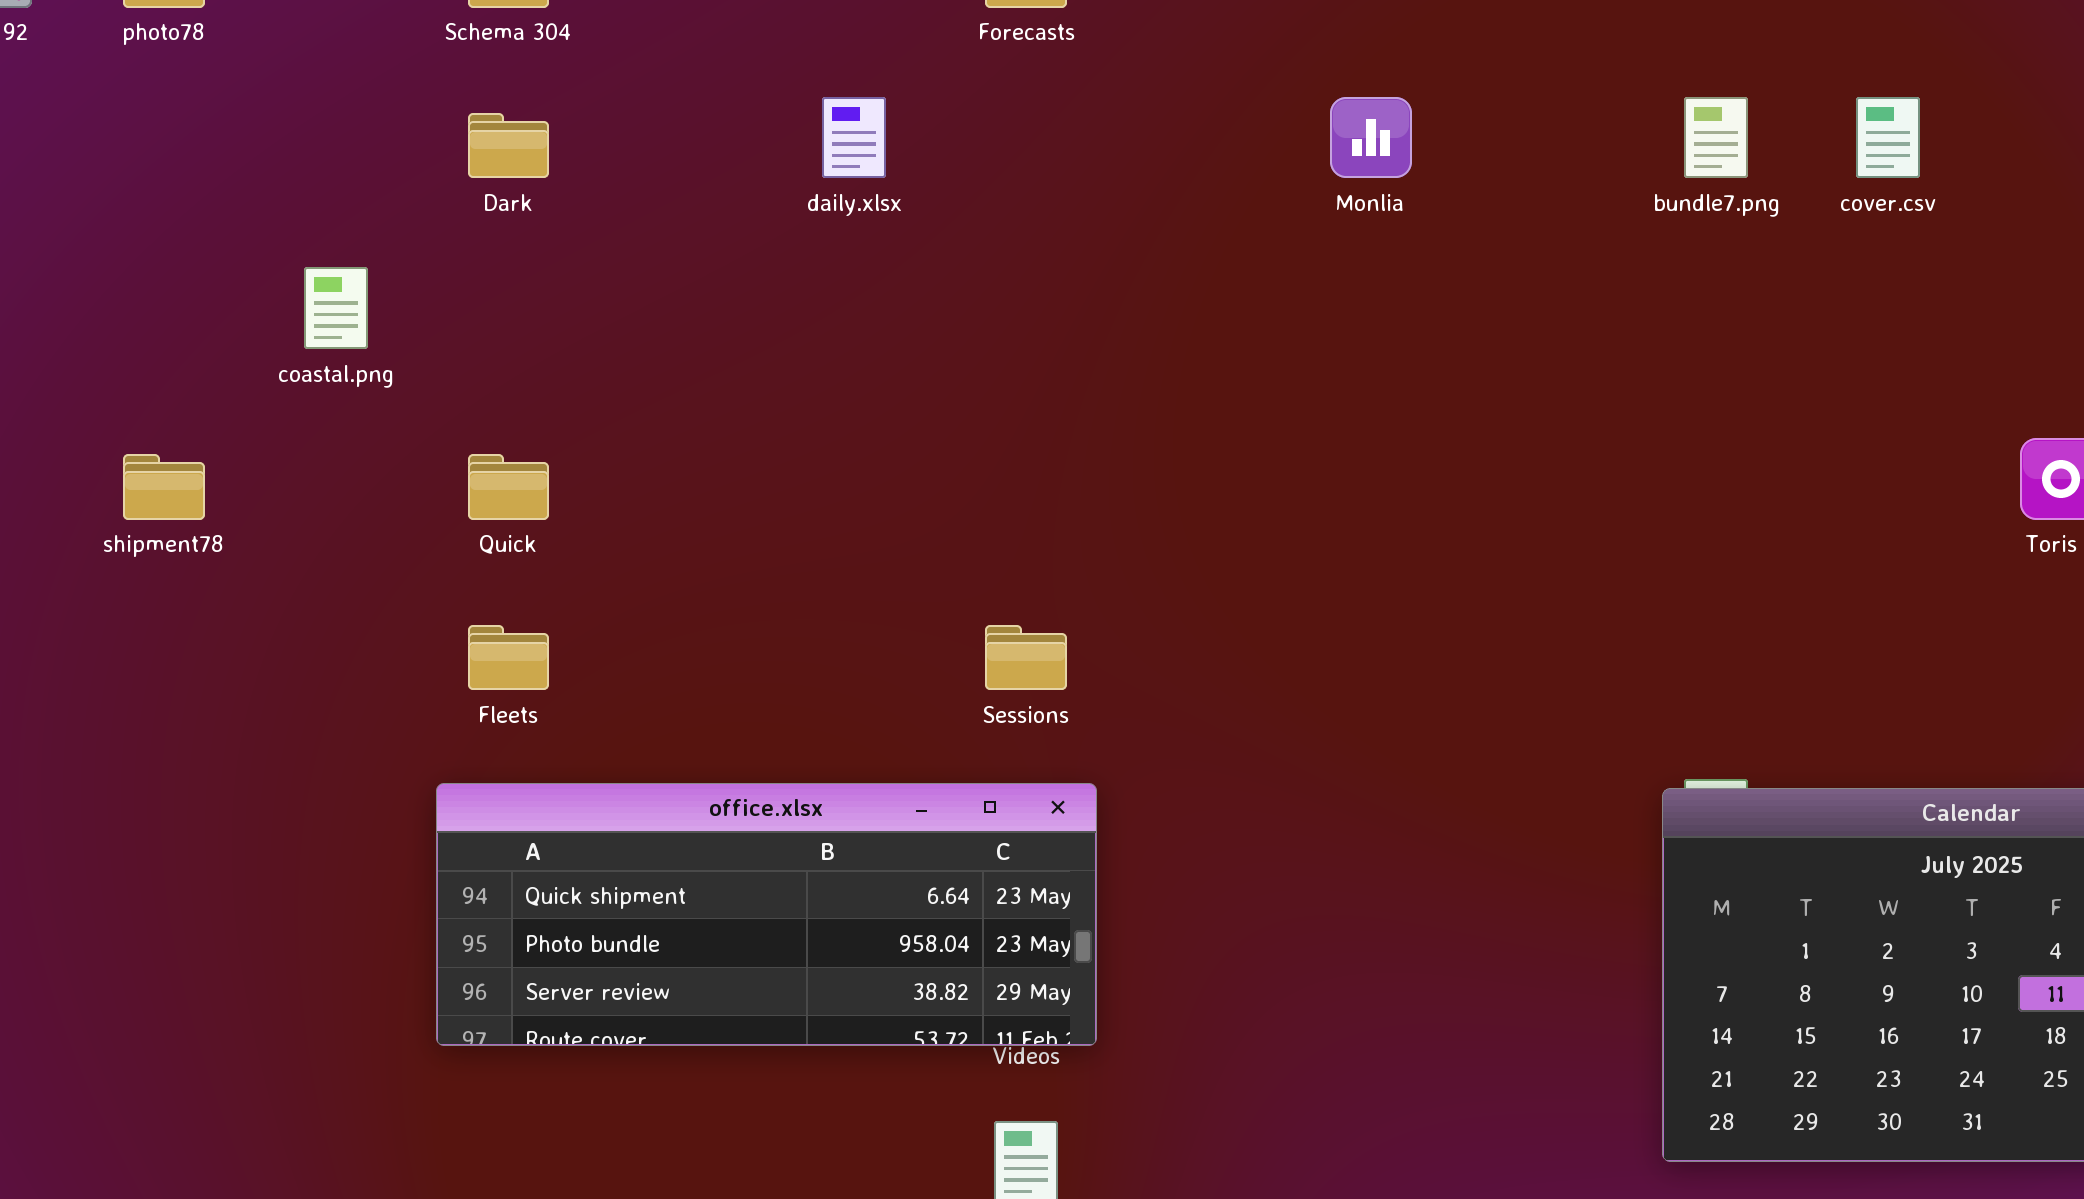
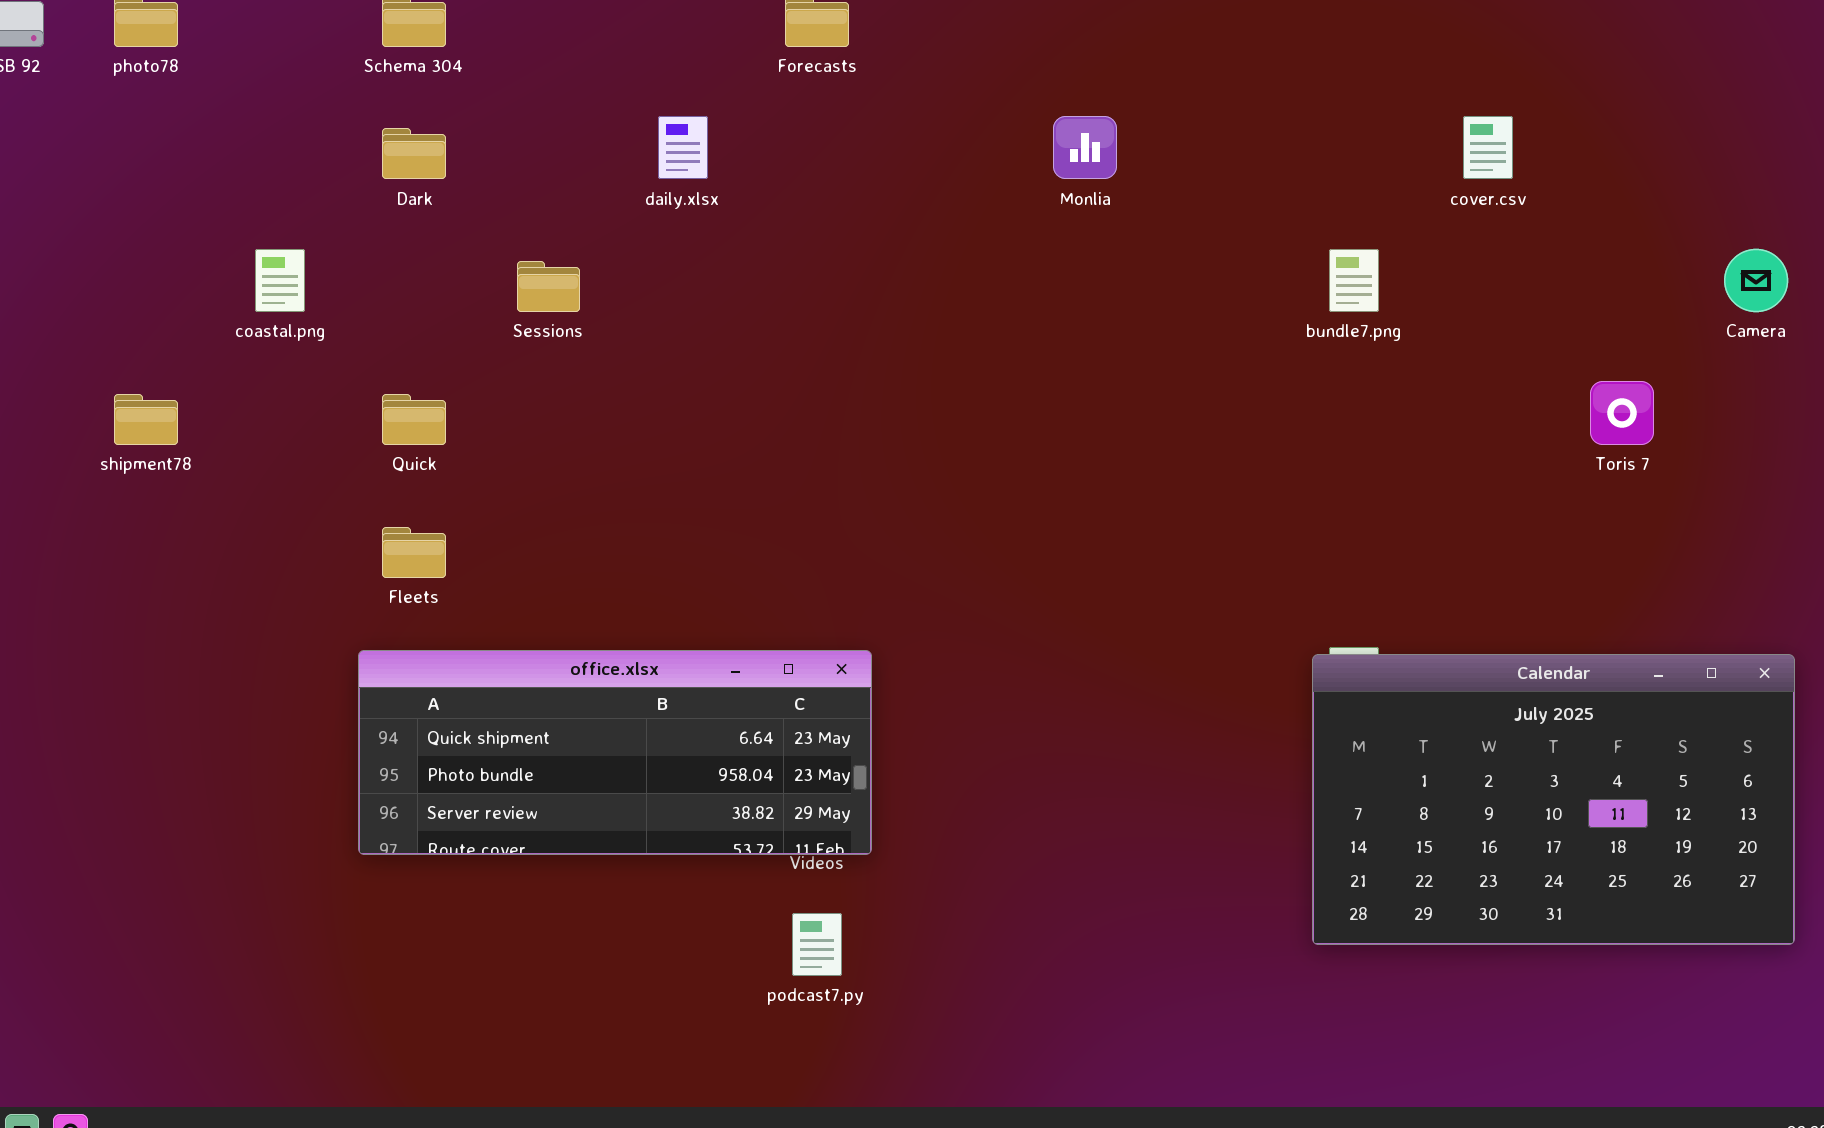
bundle7.png: [1684,97,1748,178] -> [1329,249,1379,312], moved
Sessions: [985,625,1067,690] -> [517,261,580,312], moved

